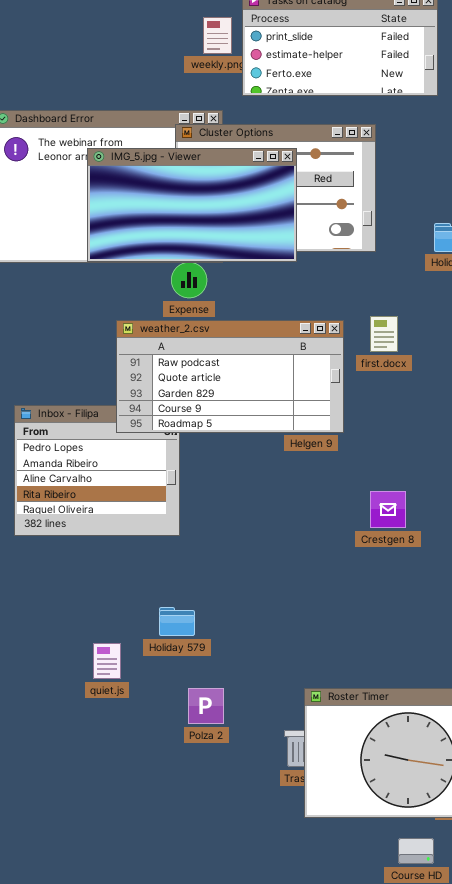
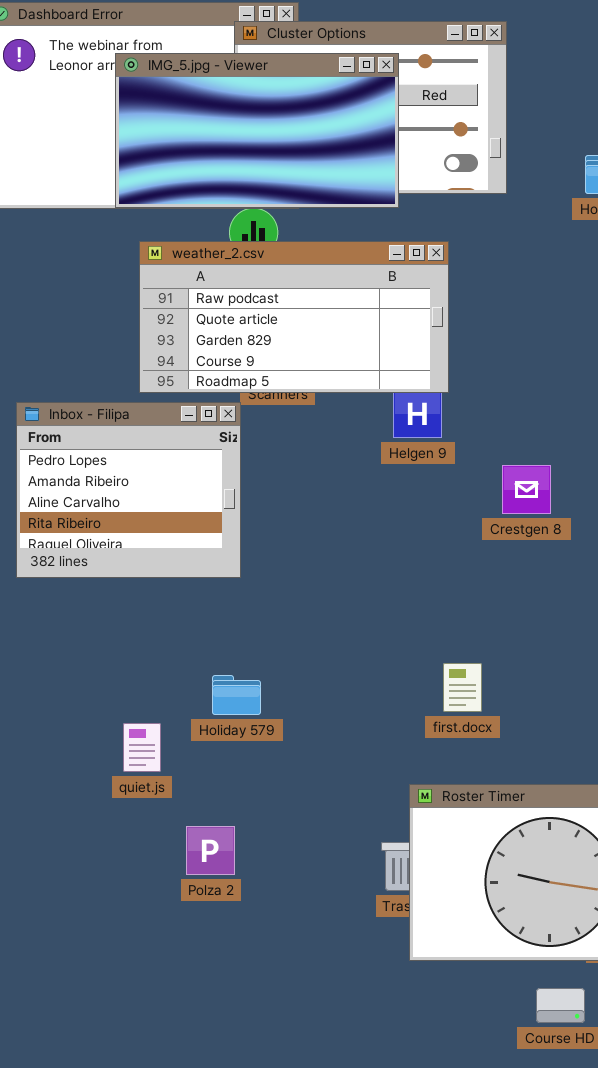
first.docx: [370,316,398,352] -> [443,663,482,712], moved
weather_2.csv: [116,320,344,433] -> [139,241,449,393], moved
Crestgen 8: [370,491,406,528] -> [502,465,551,514], moved
Polza 2: [188,688,224,724] -> [186,826,235,875], moved

